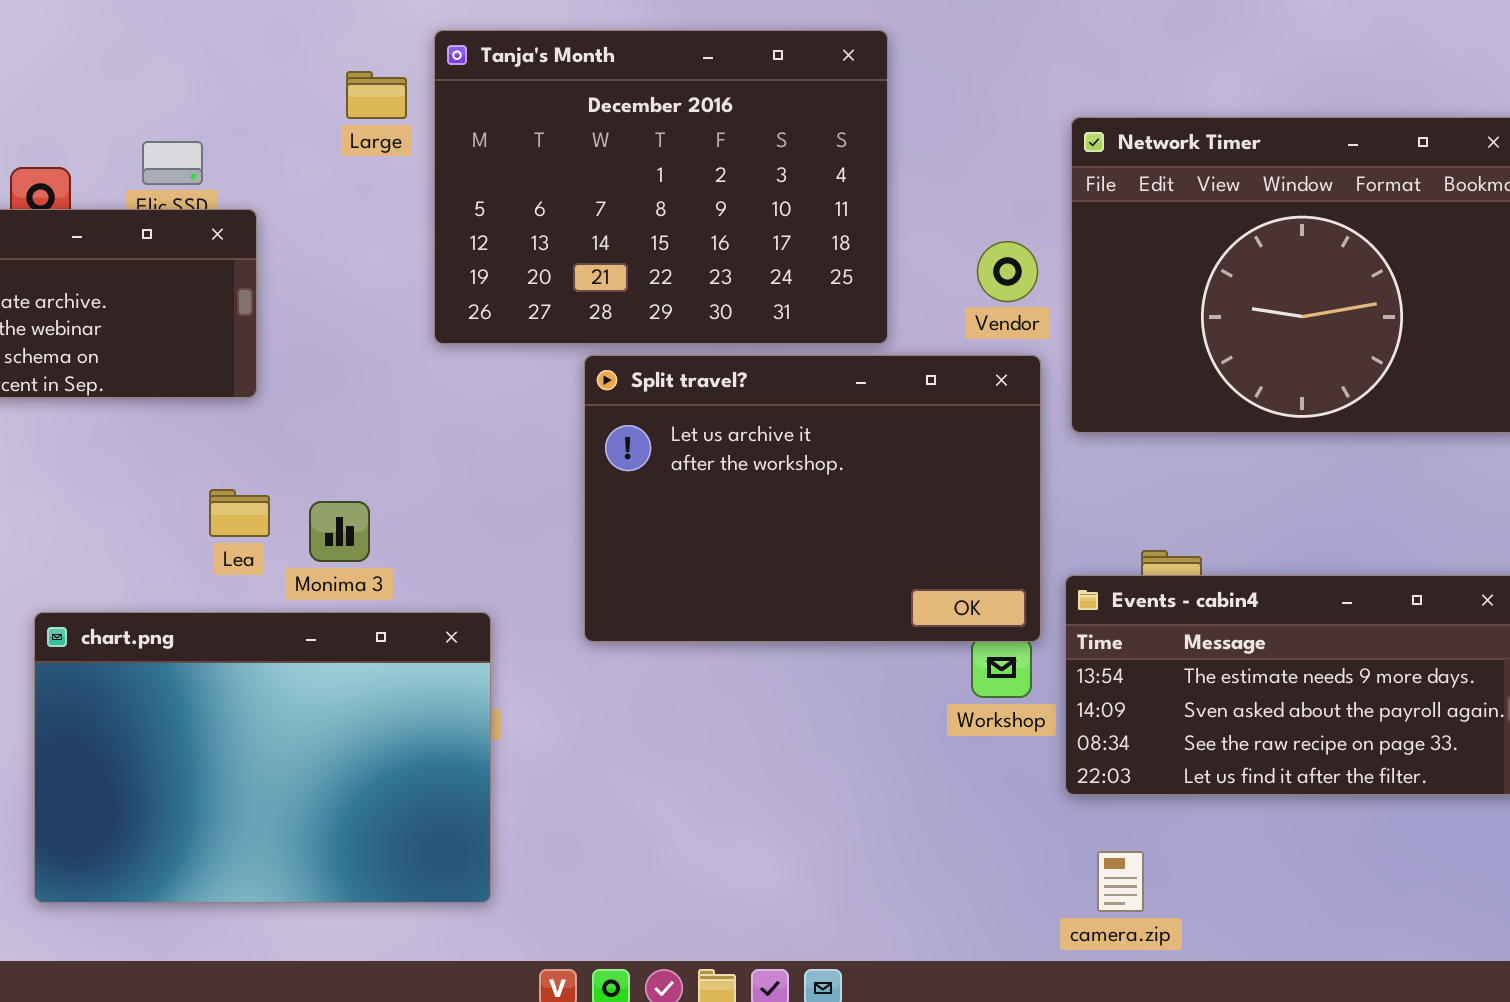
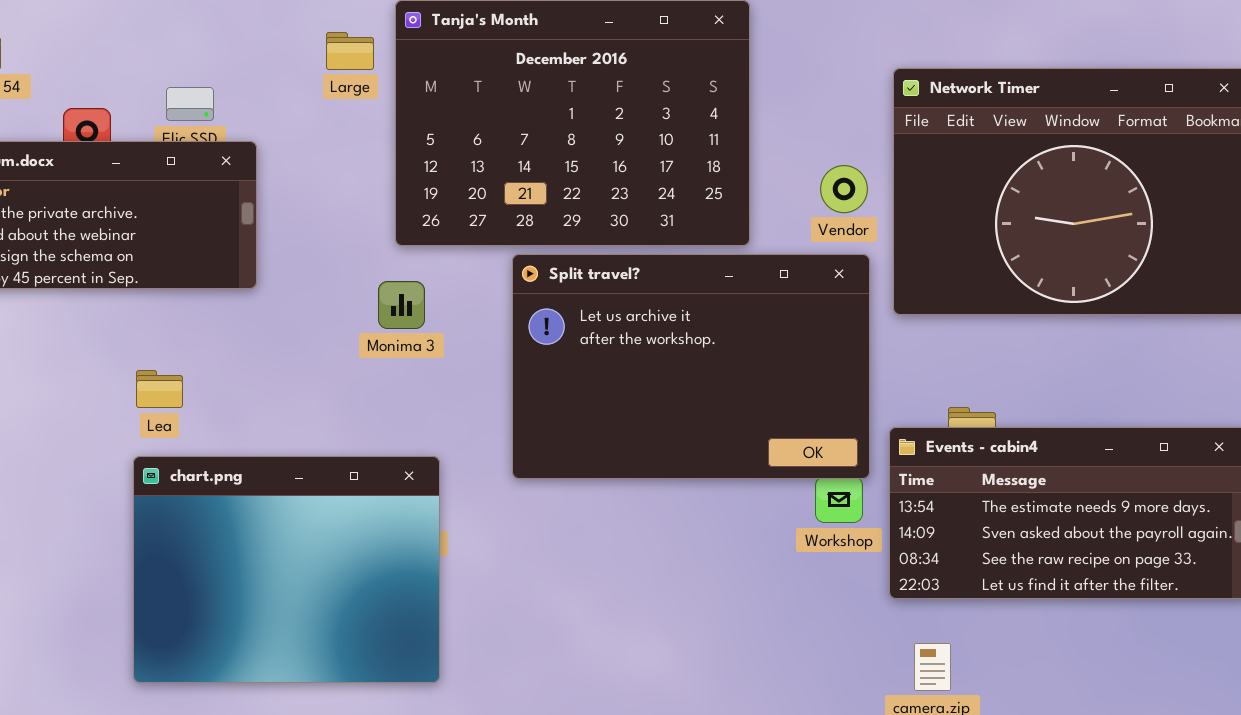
Lea: [209,489,270,537] -> [136,370,183,408], moved
Monima 3: [309,501,370,562] -> [378,281,425,329], moved
chart.png: [34,612,491,903] -> [133,456,440,683], resized

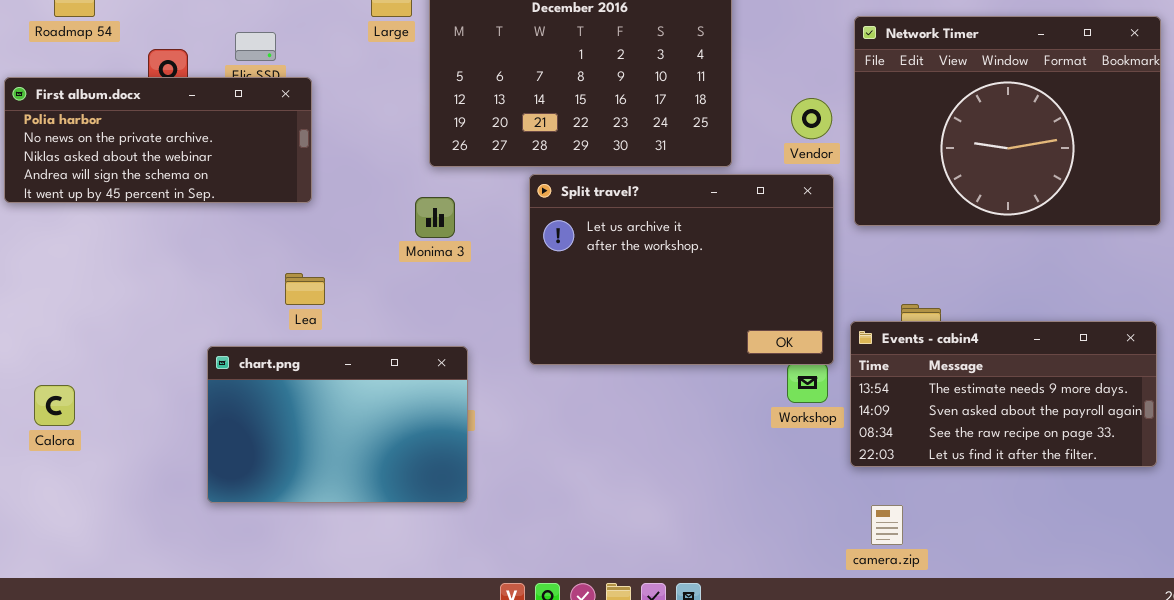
Lea: [136,370,183,408] -> [285,273,325,305], moved
chart.png: [133,456,440,683] -> [207,346,468,503], resized

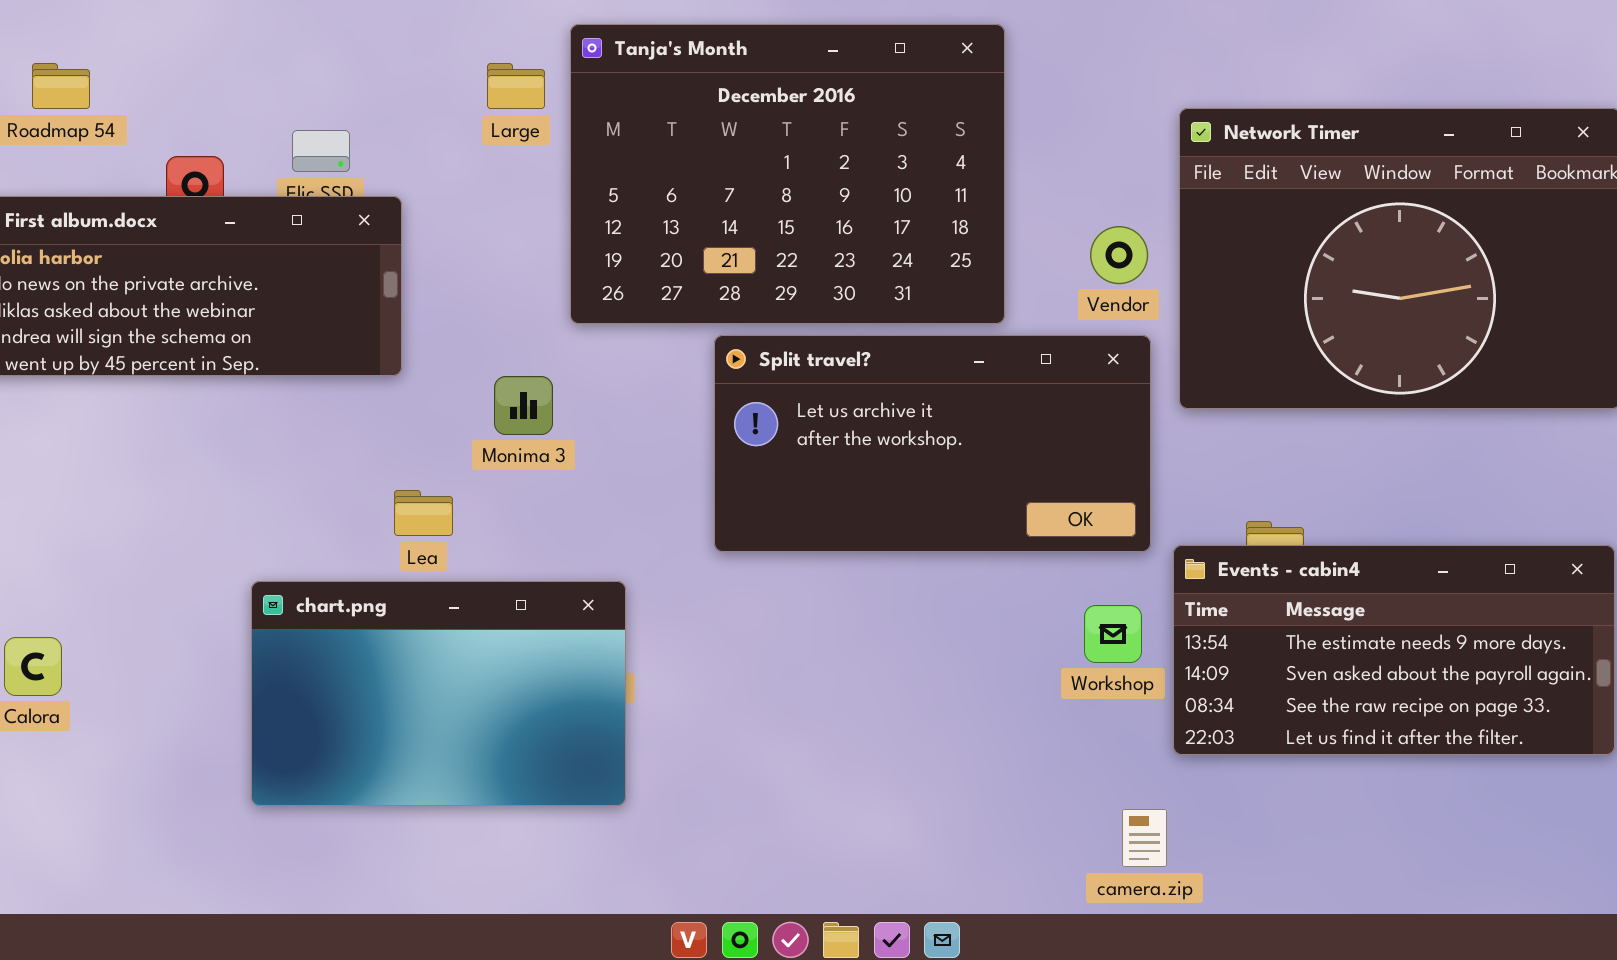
Split travel?: [529,174,834,365] -> [714,335,1151,552], resized
Monima 3: [415,197,455,238] -> [494,376,553,435], moved
Lea: [285,273,325,305] -> [394,490,453,536], moved
camera.zip: [871,505,903,545] -> [1122,809,1167,867], moved

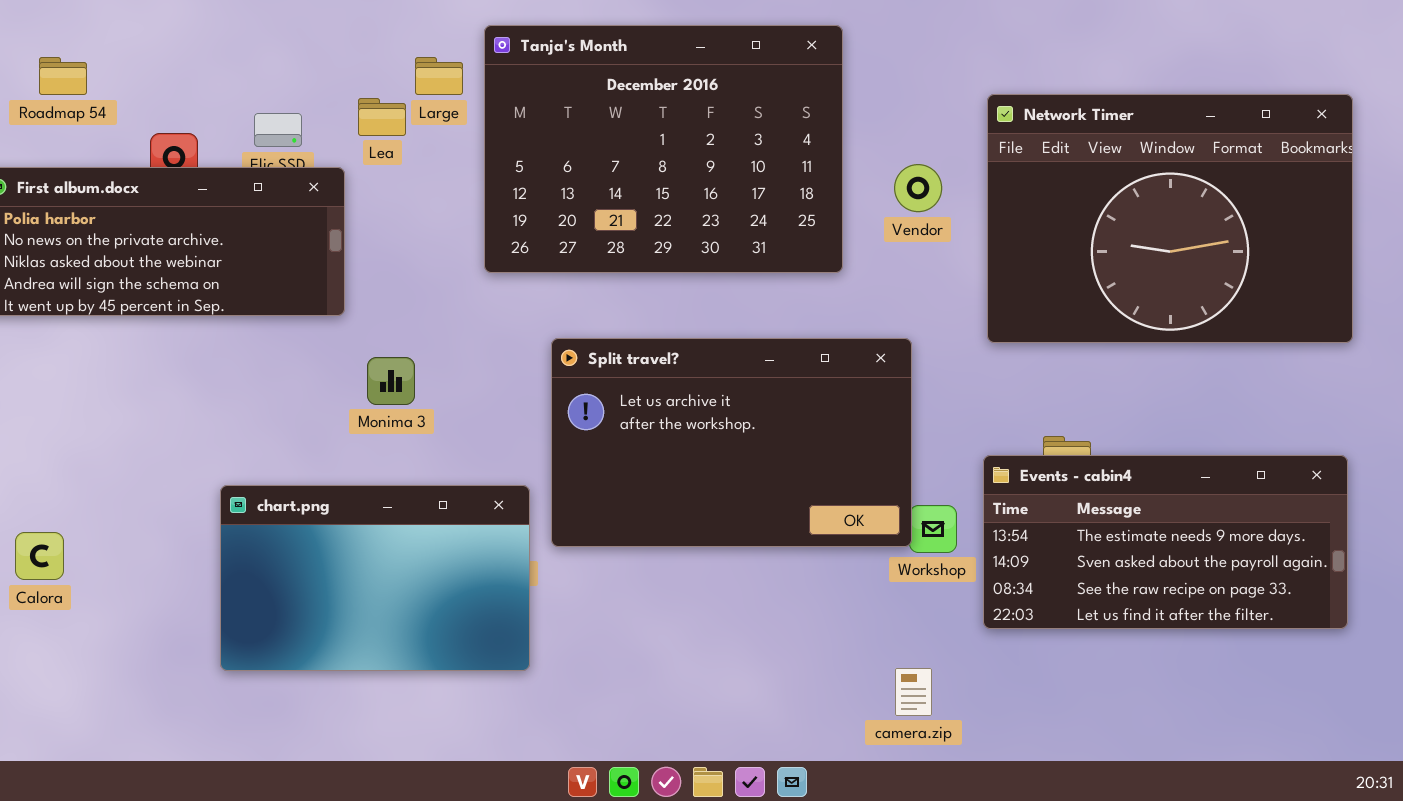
Vendor: [1090,226,1148,284] -> [894,164,942,212], moved
Split travel?: [714,335,1151,552] -> [551,338,912,547], moved, resized
Monima 3: [494,376,553,435] -> [367,357,415,405], moved
Lea: [394,490,453,536] -> [358,98,406,136], moved
camera.zip: [1122,809,1167,867] -> [895,668,932,716], moved

